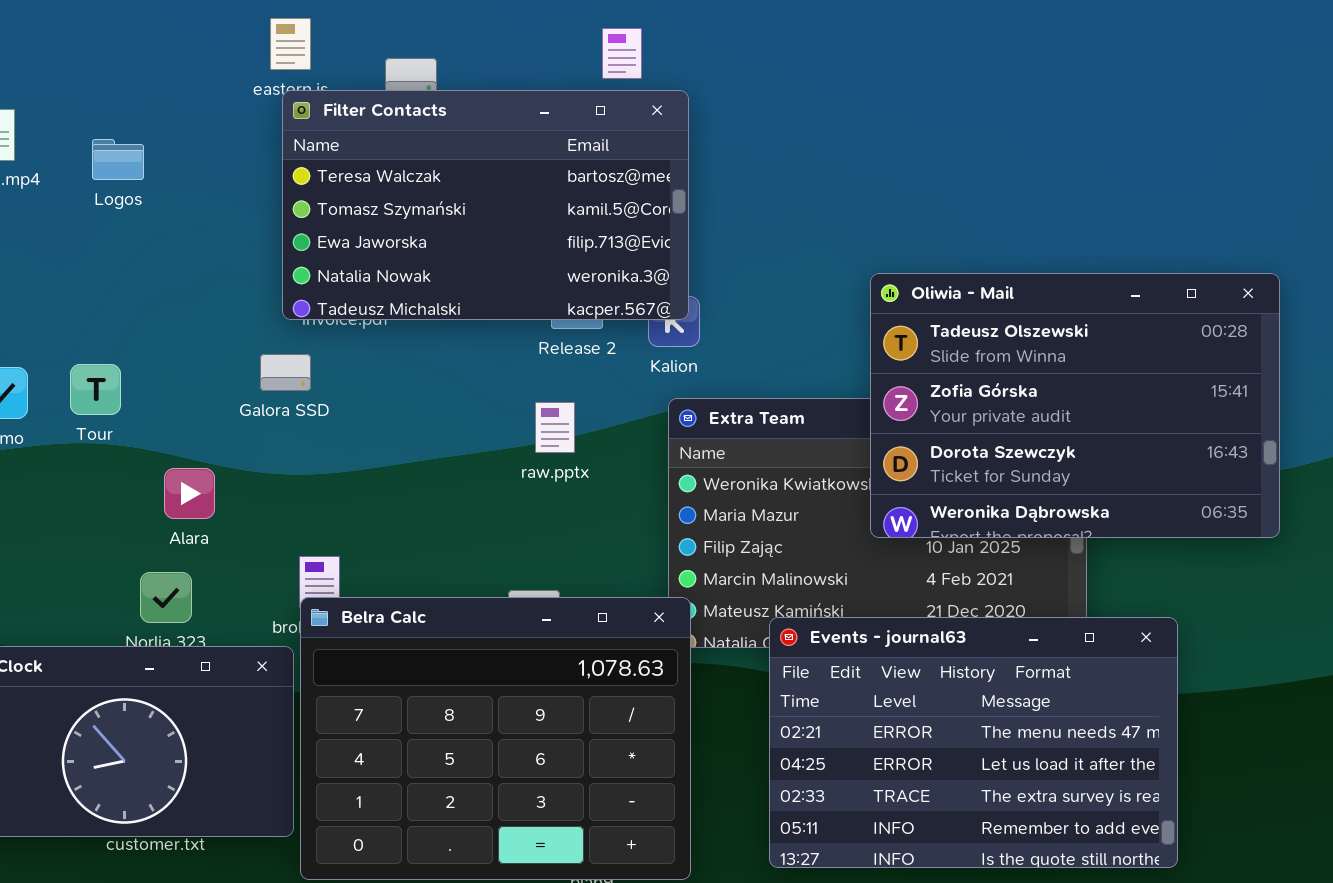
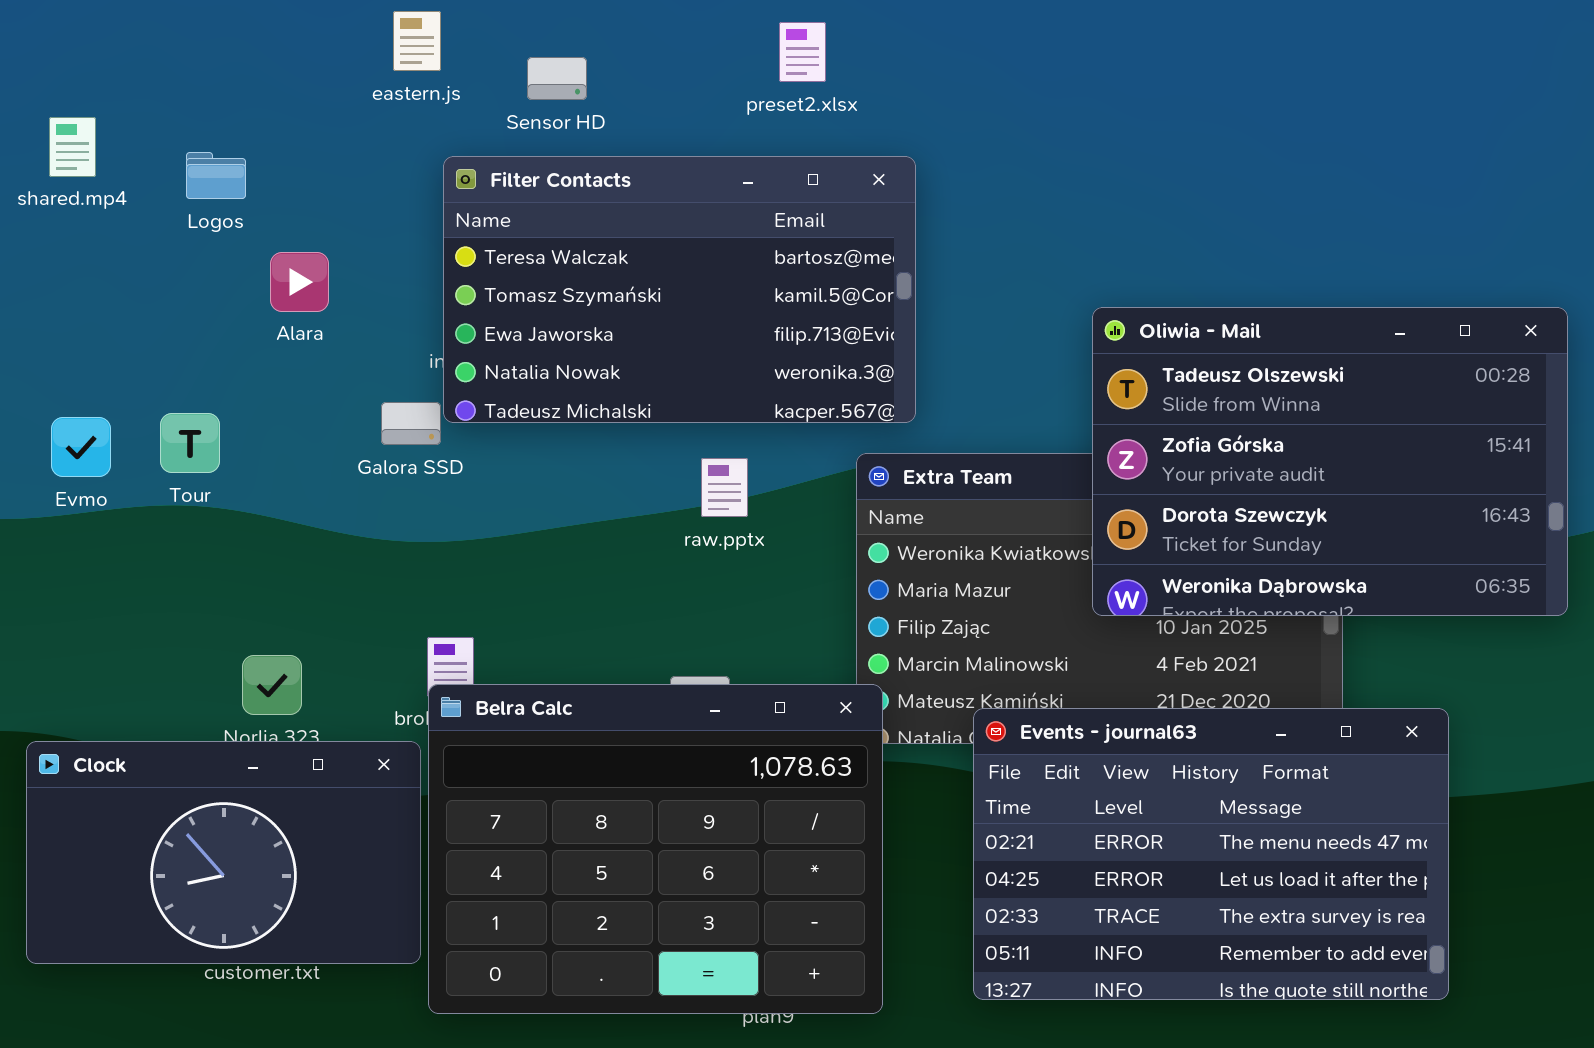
Filter Contacts: [282,90,689,320] -> [443,156,916,423], moved
Alara: [164,468,215,519] -> [270,252,329,312], moved

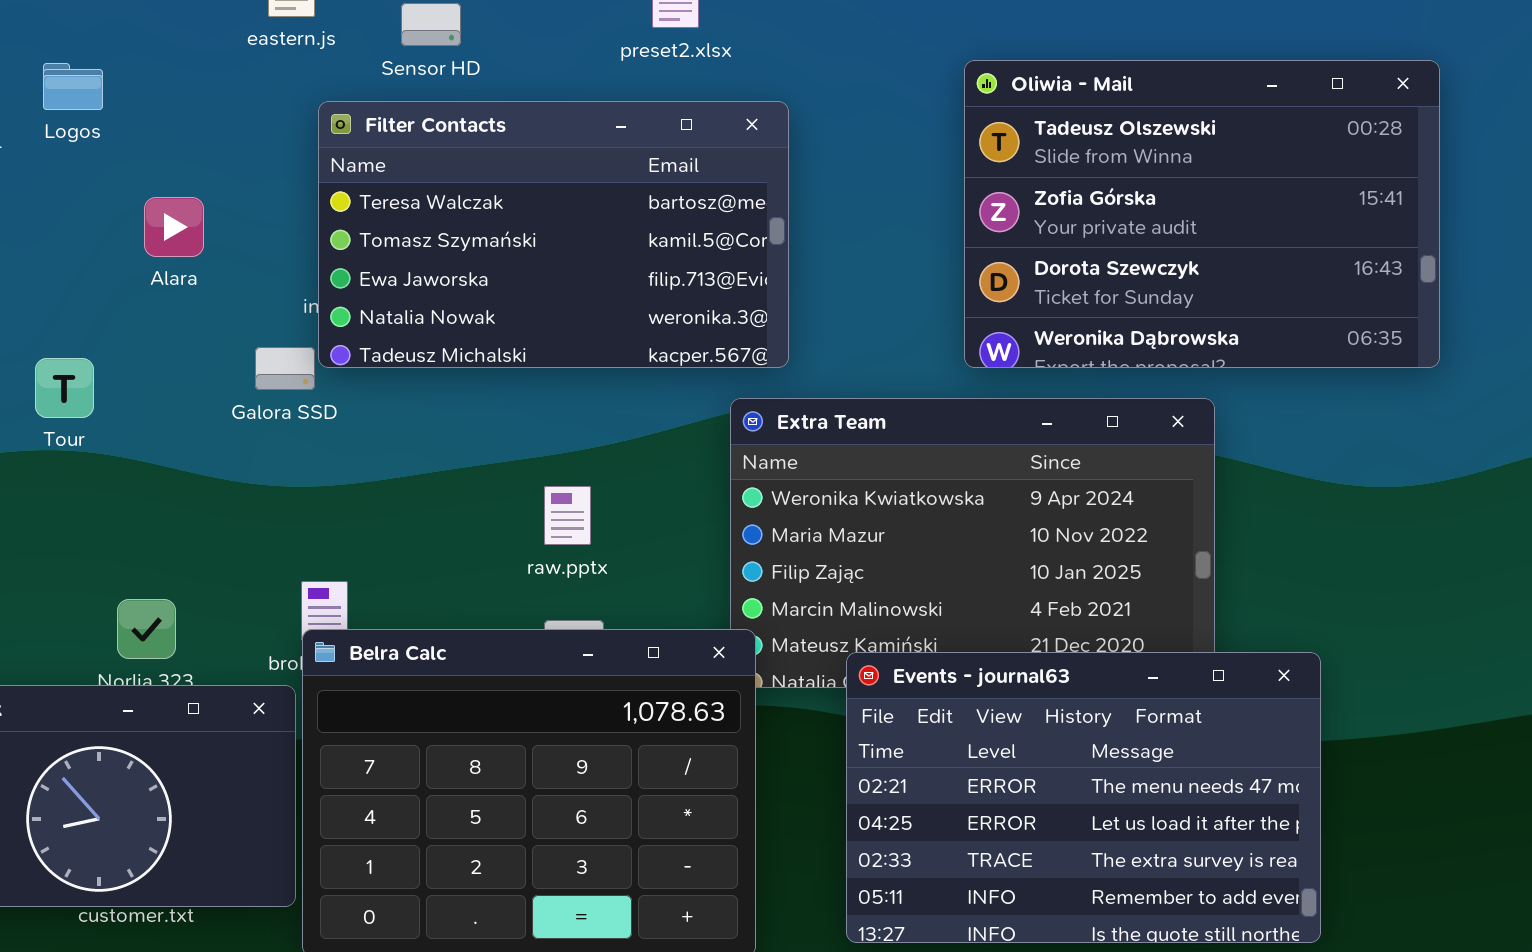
Logos: [186,152,246,199] -> [43,63,103,110], moved
Oliwia - Mail: [1092,307,1568,616] -> [964,60,1440,368], moved
raw.pptx: [701,458,748,517] -> [544,486,591,545], moved

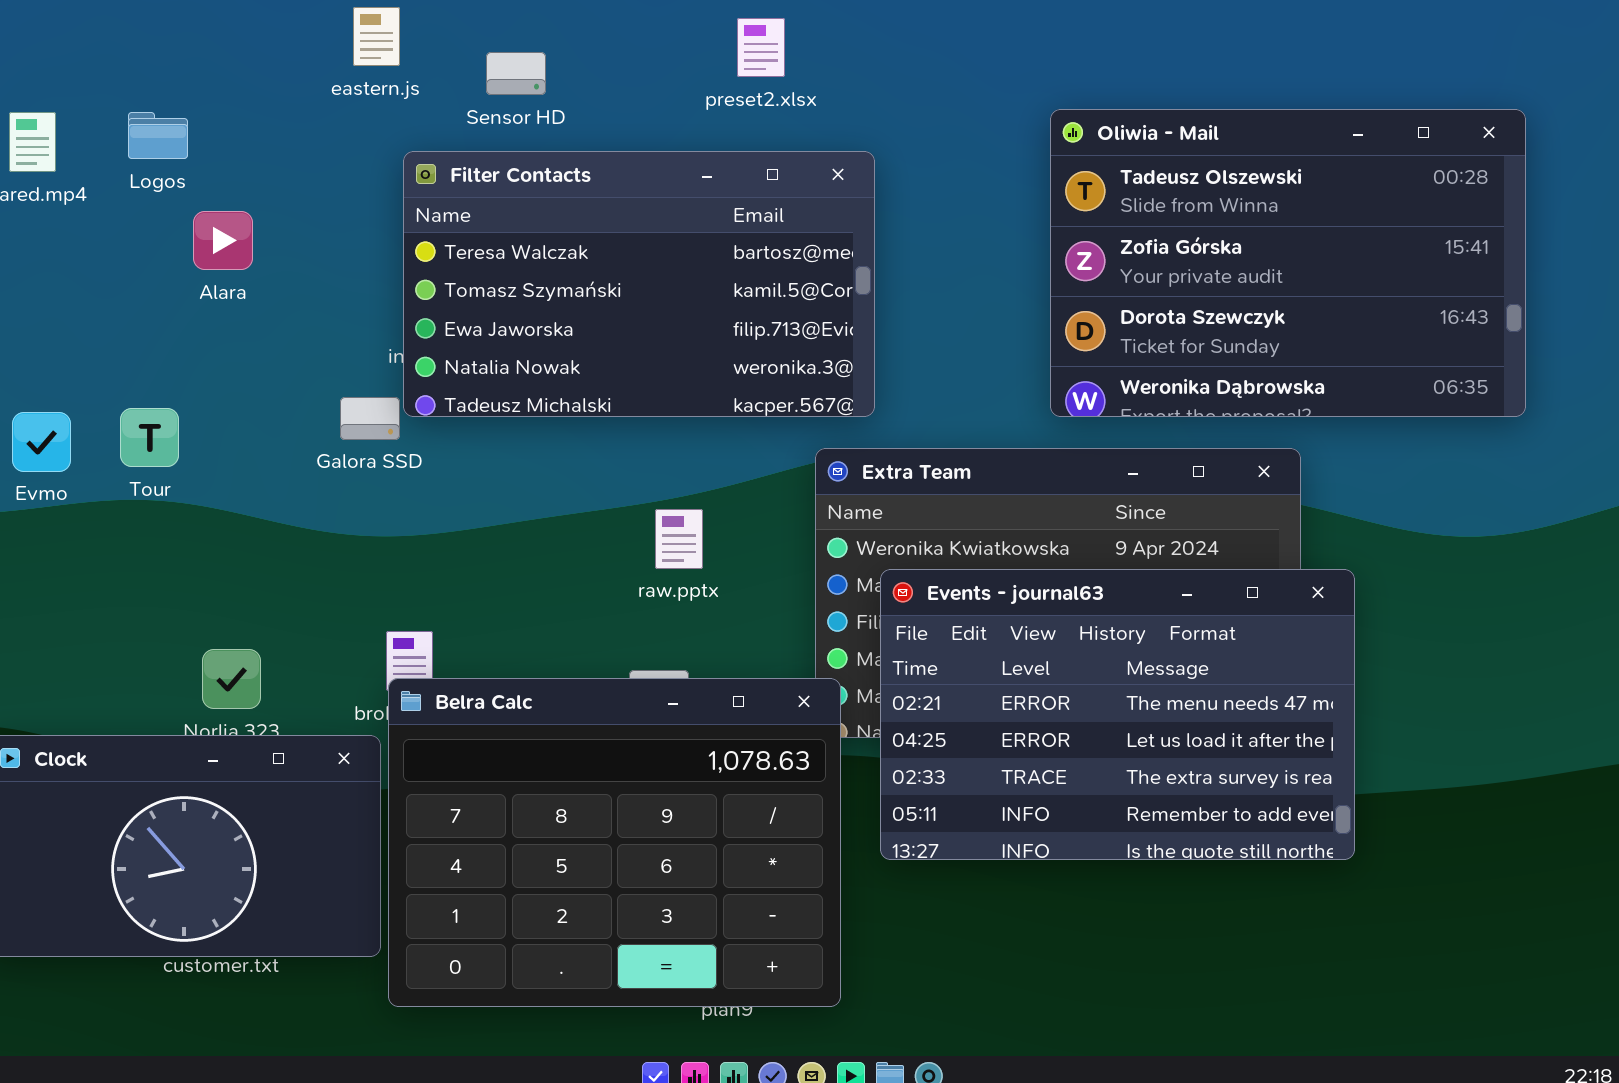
Alara: [144,197,204,257] -> [193,211,253,270], moved
raw.pptx: [544,486,591,545] -> [655,509,703,569], moved
Events - journal63: [846,652,1321,943] -> [880,569,1355,860], moved

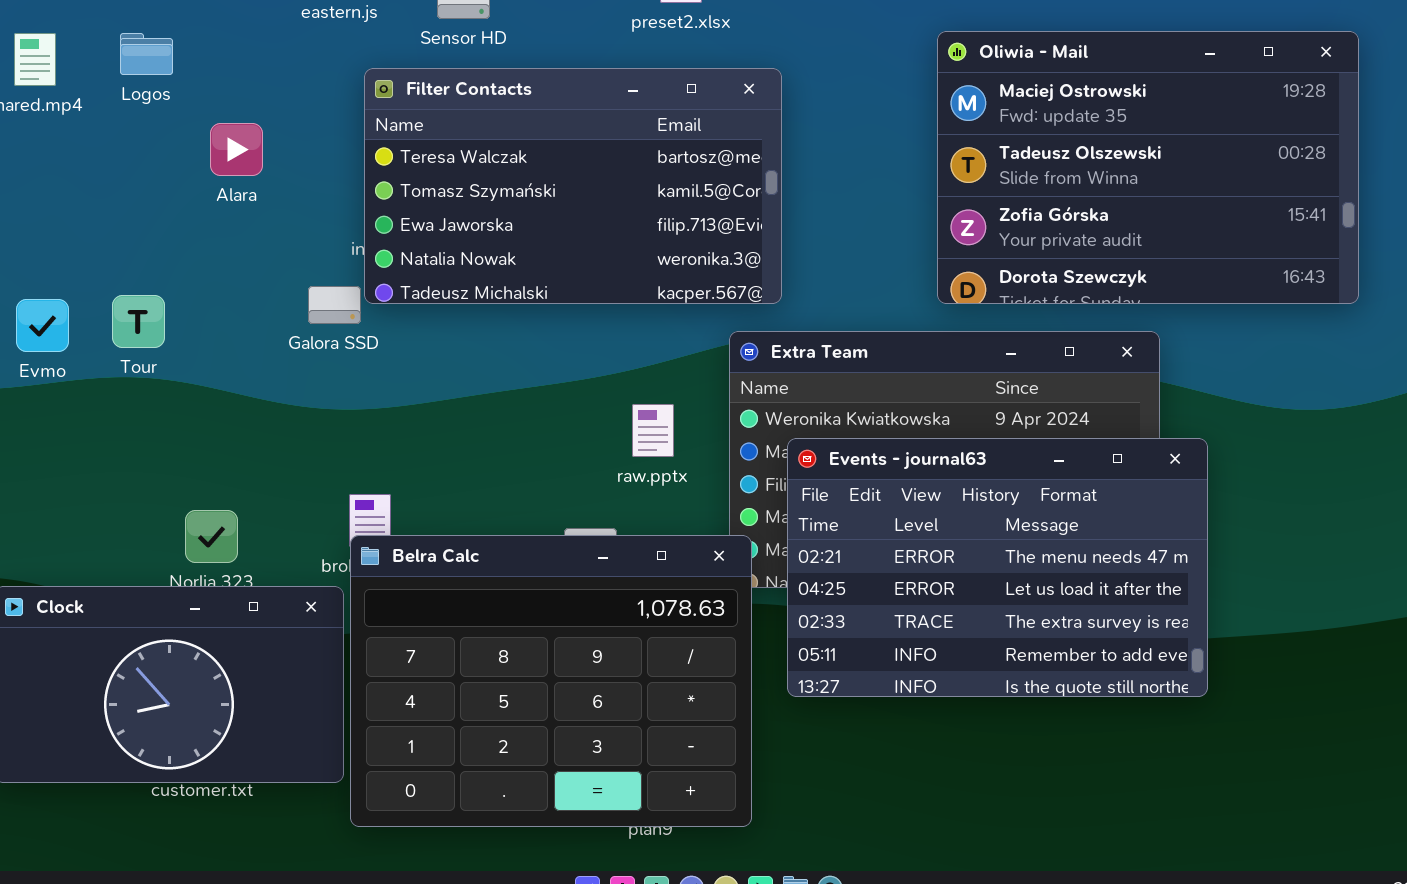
Oliwia - Mail: [1050,109,1526,417] -> [937,31,1359,304], scrolled up 1 row
Alara: [193,211,253,270] -> [210,123,263,176], moved
raw.pptx: [655,509,703,569] -> [632,404,674,457], moved

